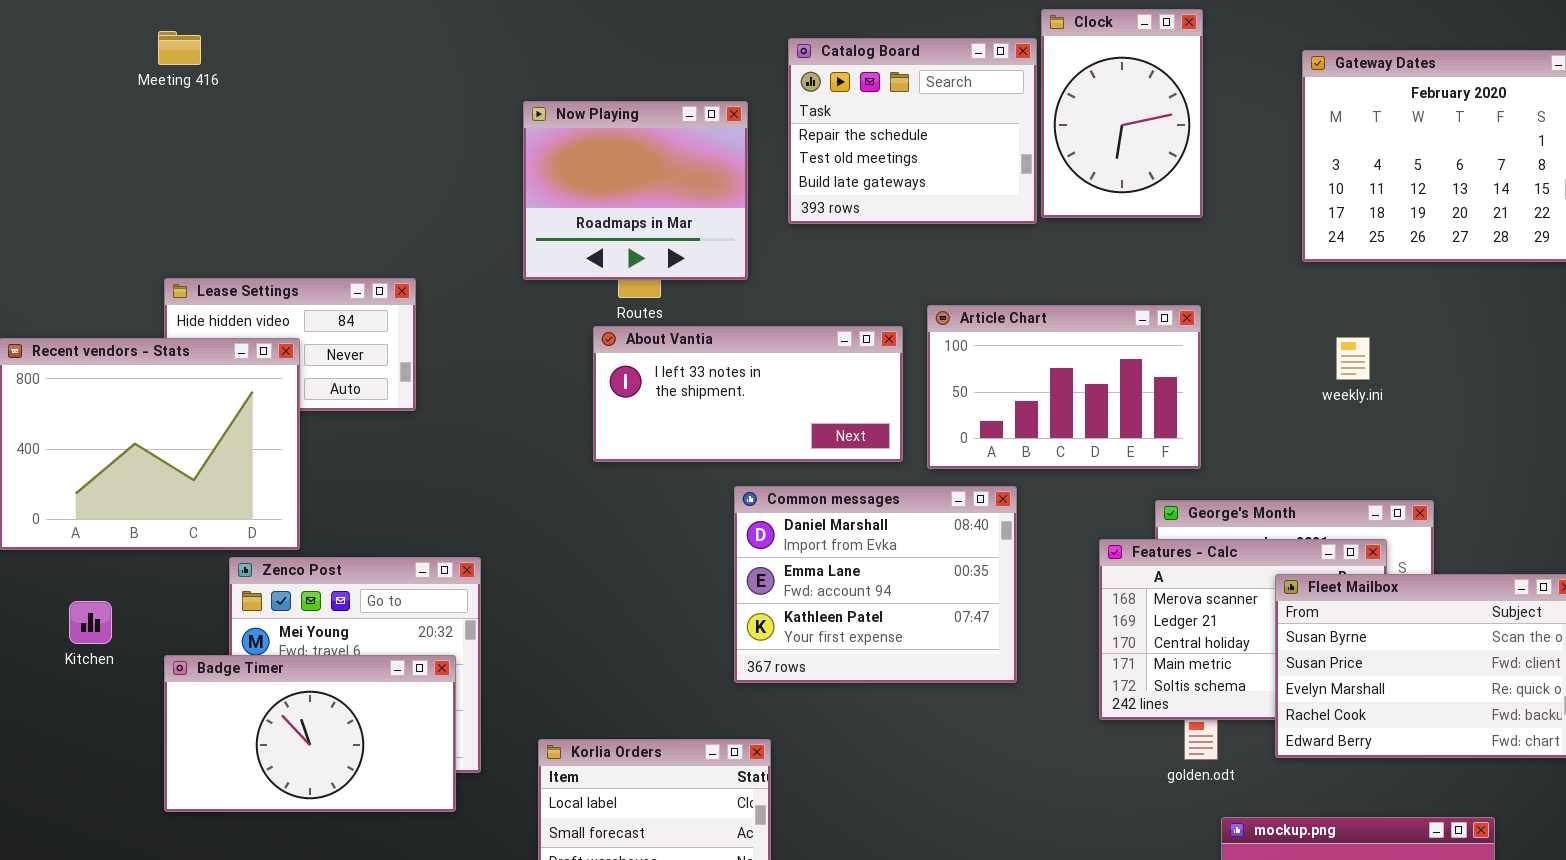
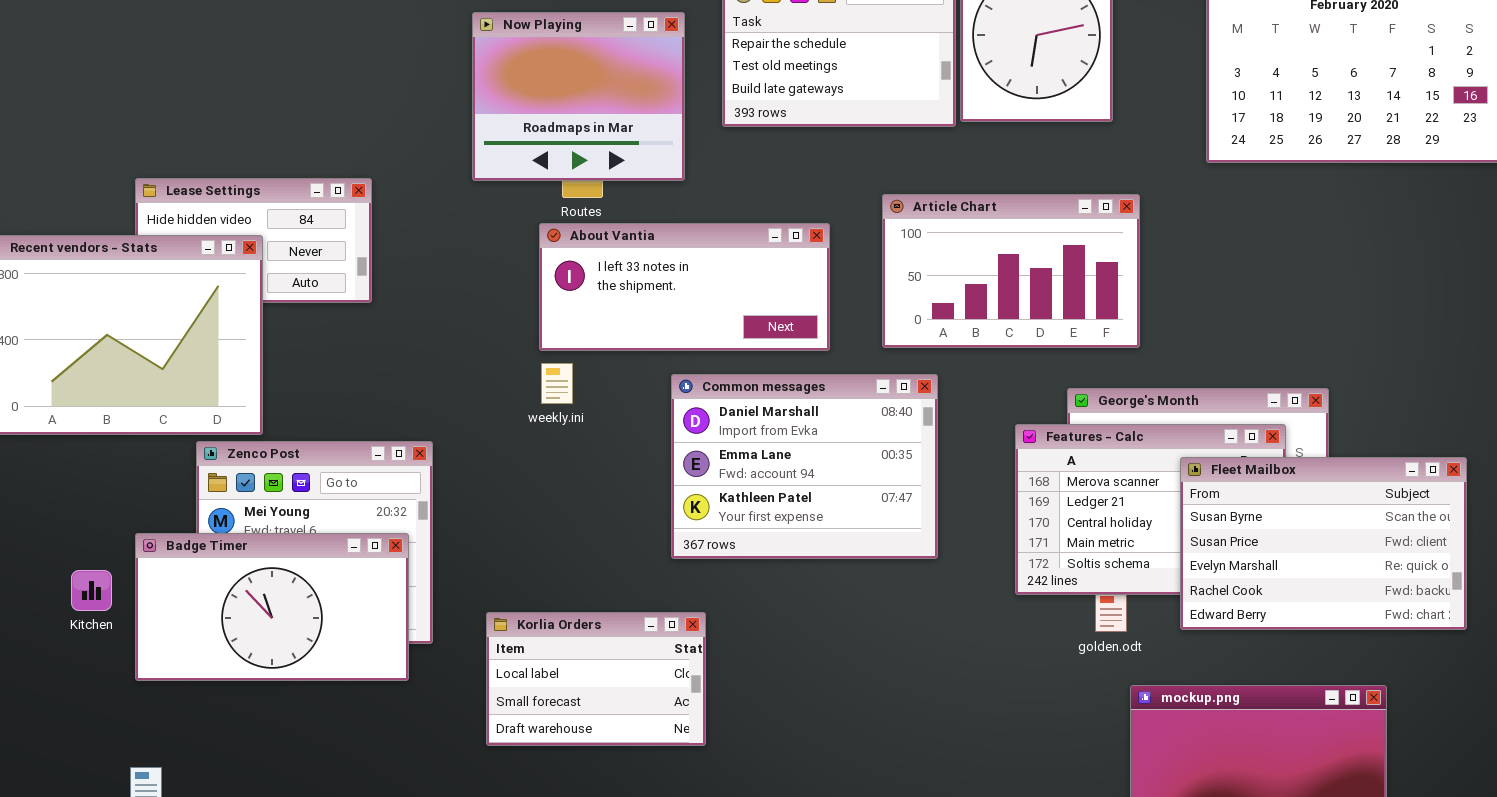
Article Chart: [927,305,1201,469] -> [882,194,1140,348], moved
weekly.ini: [1336,337,1370,380] -> [541,363,573,404], moved
Kitchen: [69,601,112,644] -> [71,570,112,611], moved

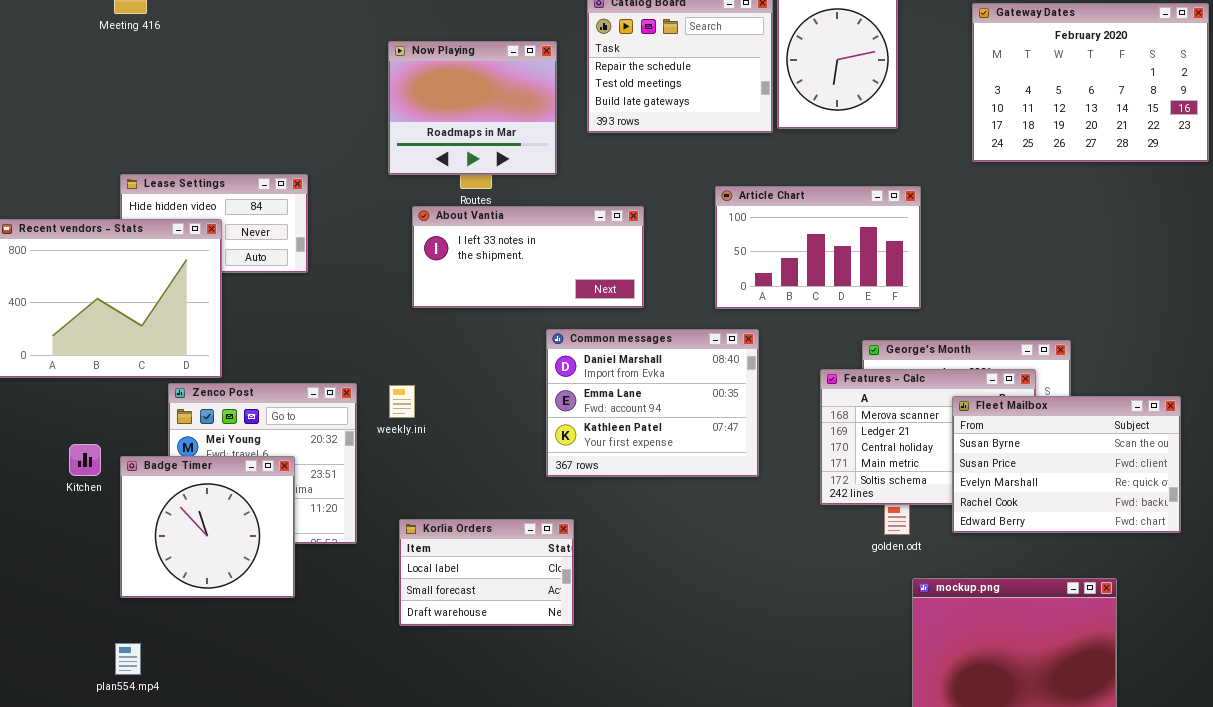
About Vantia: [539,223,830,351] -> [412,206,644,308], moved
weekly.ini: [541,363,573,404] -> [389,385,415,418], moved
Badge Timer: [135,533,409,681] -> [120,456,295,598], resized
Kitchen: [71,570,112,611] -> [69,444,101,476], moved

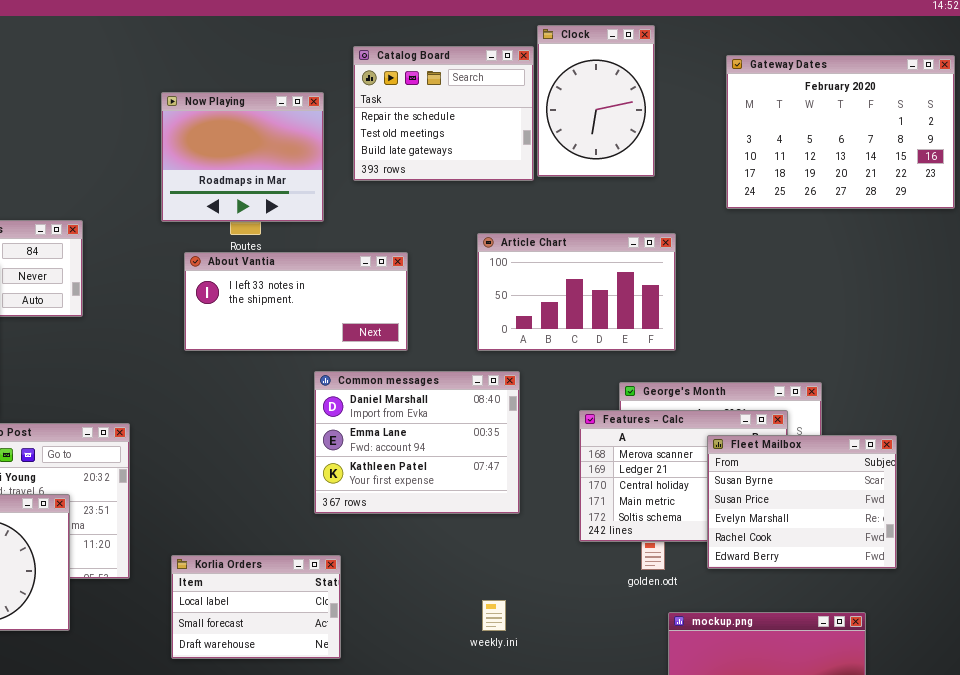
weekly.ini: [389,385,415,418] -> [482,600,506,631], moved
Fleet Mailbox: [952,396,1181,533] -> [707,435,897,569], resized

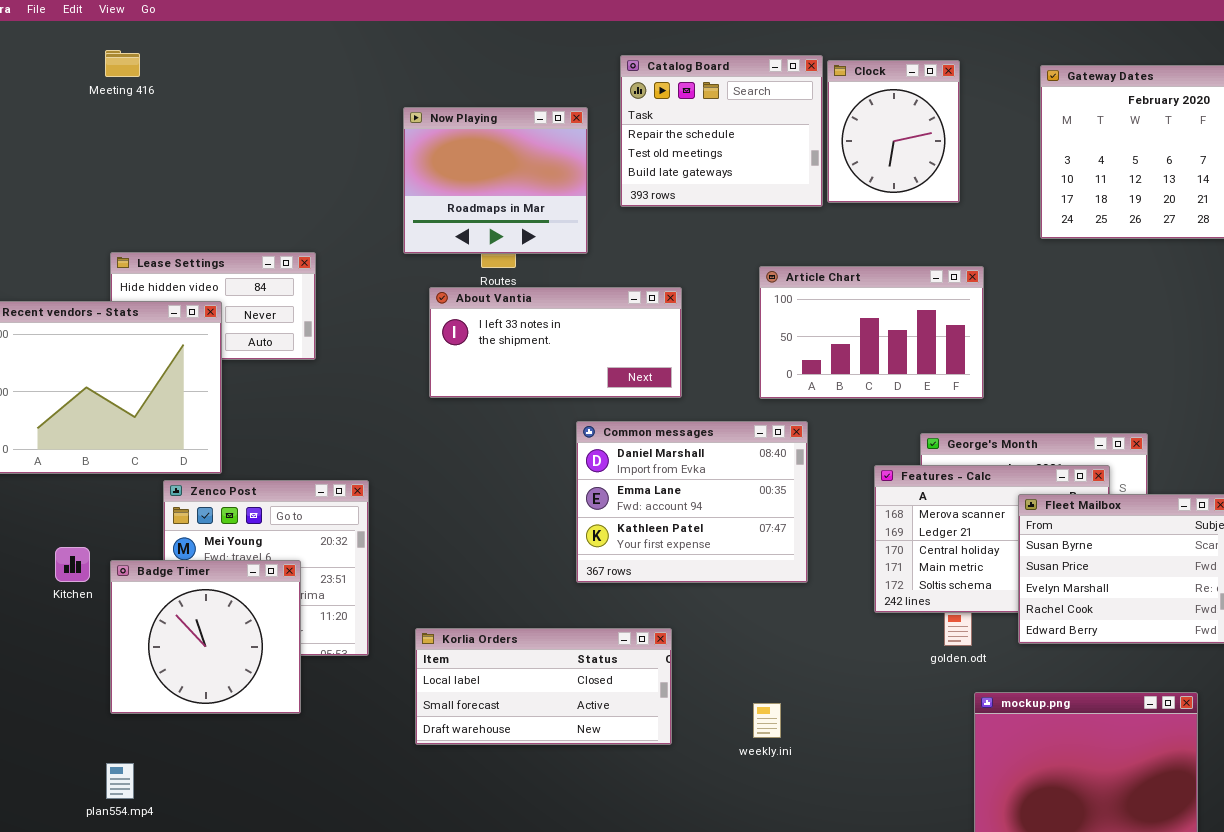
Clock: [537,25,655,177] -> [827,60,960,203], resized
Korlia Orders: [171,555,341,659] -> [415,628,672,745], resized
weekly.ini: [482,600,506,631] -> [753,703,781,738], moved

